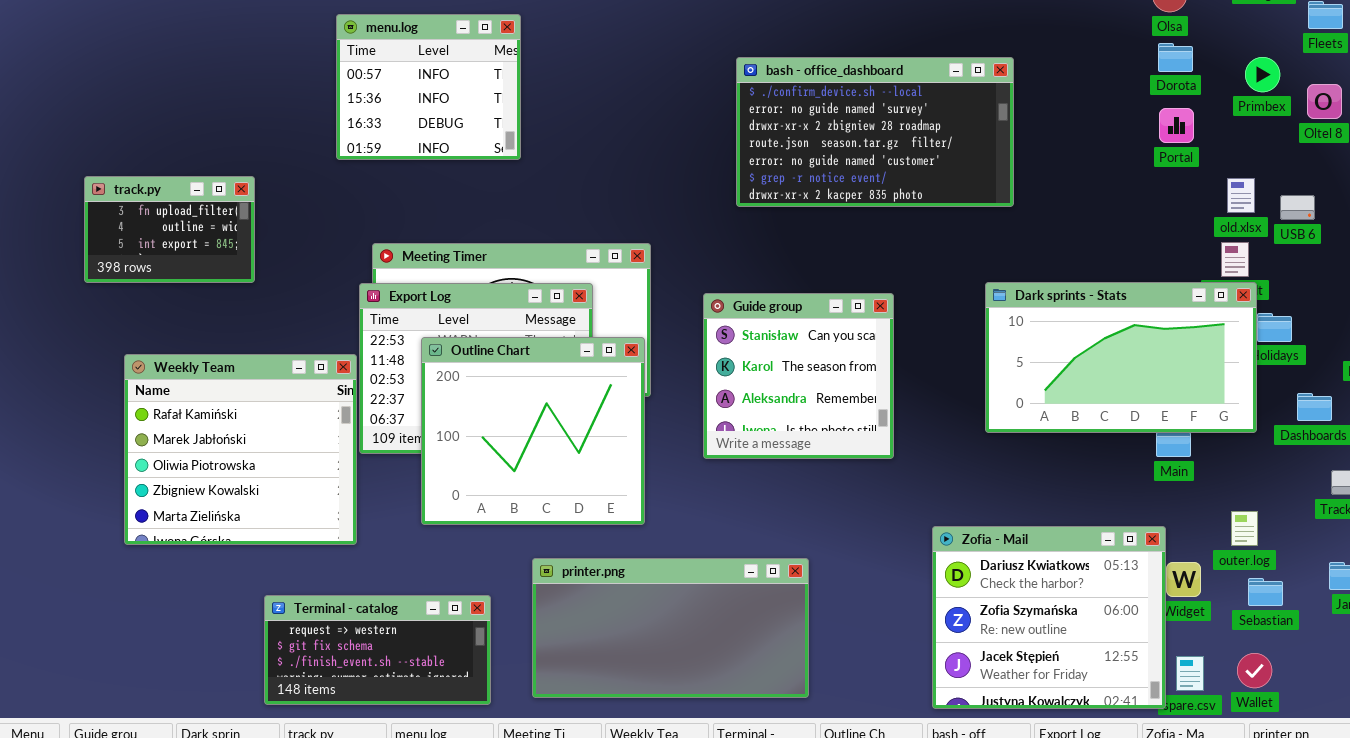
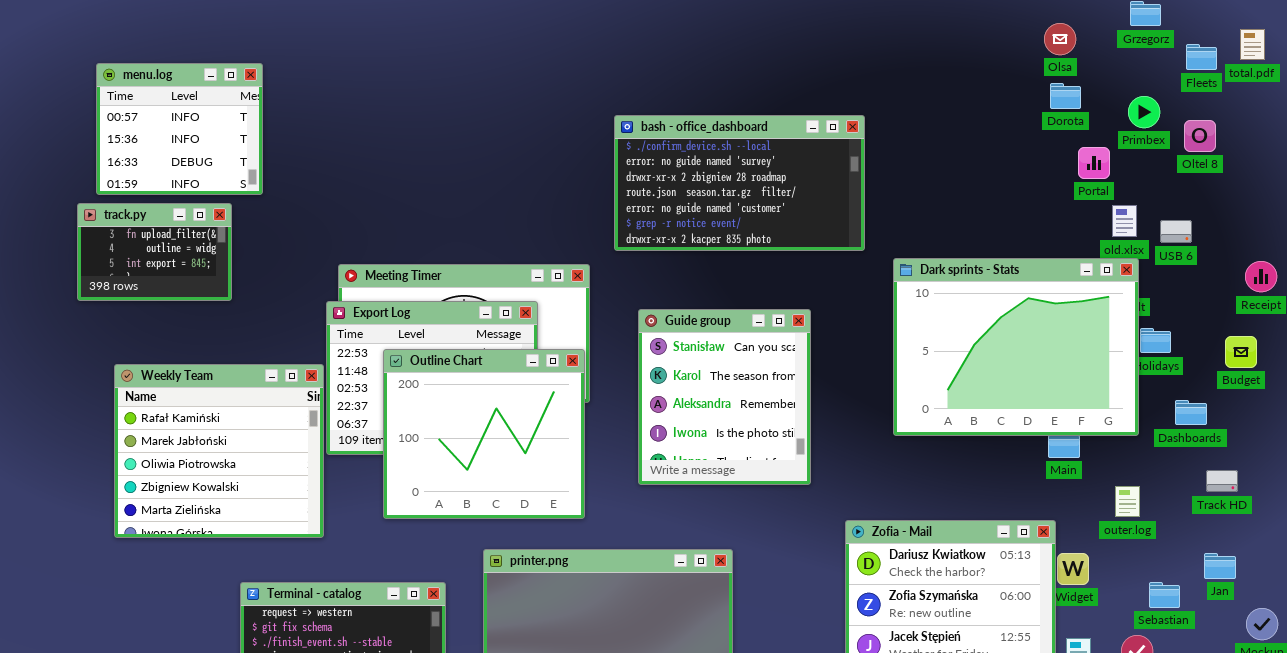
menu.log: [336,14,521,160] -> [96,63,263,195], moved
bash - office_dashboard: [736,57,1014,207] -> [614,115,865,251], moved
Portal: [1159,108,1194,143] -> [1078,147,1110,179], moved
Dark sprints - Stats: [985,282,1257,433] -> [893,258,1139,436], resized
Guide group: [703,293,894,459] -> [638,309,811,485], resized
outer.log: [1231,511,1258,546] -> [1115,486,1140,517], moved
Sebastian: [1248,578,1283,606] -> [1149,582,1180,608], moved

